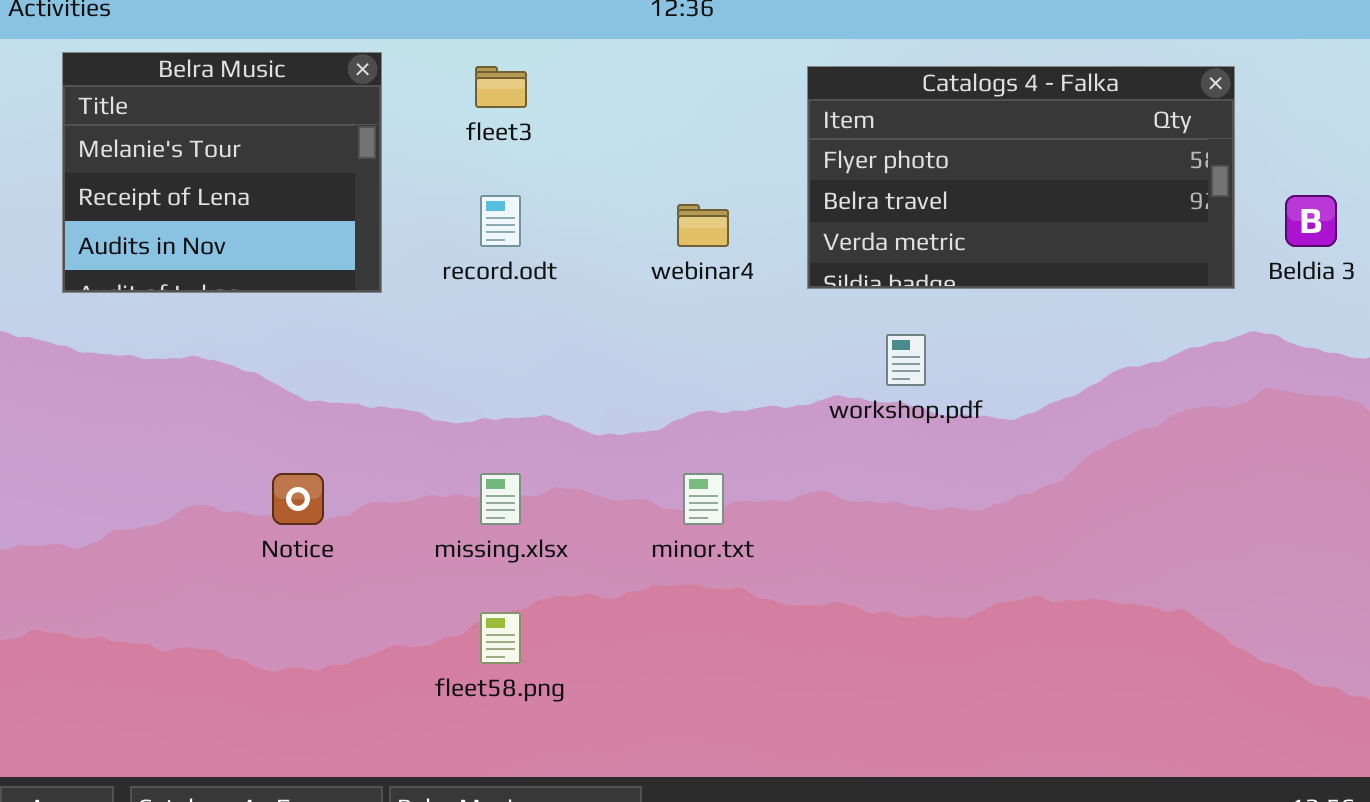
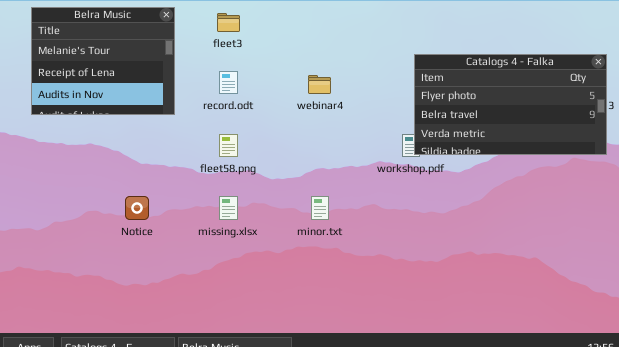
Catalogs 4 - Falka: [807,66,1235,289] -> [414,54,607,155], moved
fleet58.png: [480,612,521,664] -> [219,134,238,157], moved

